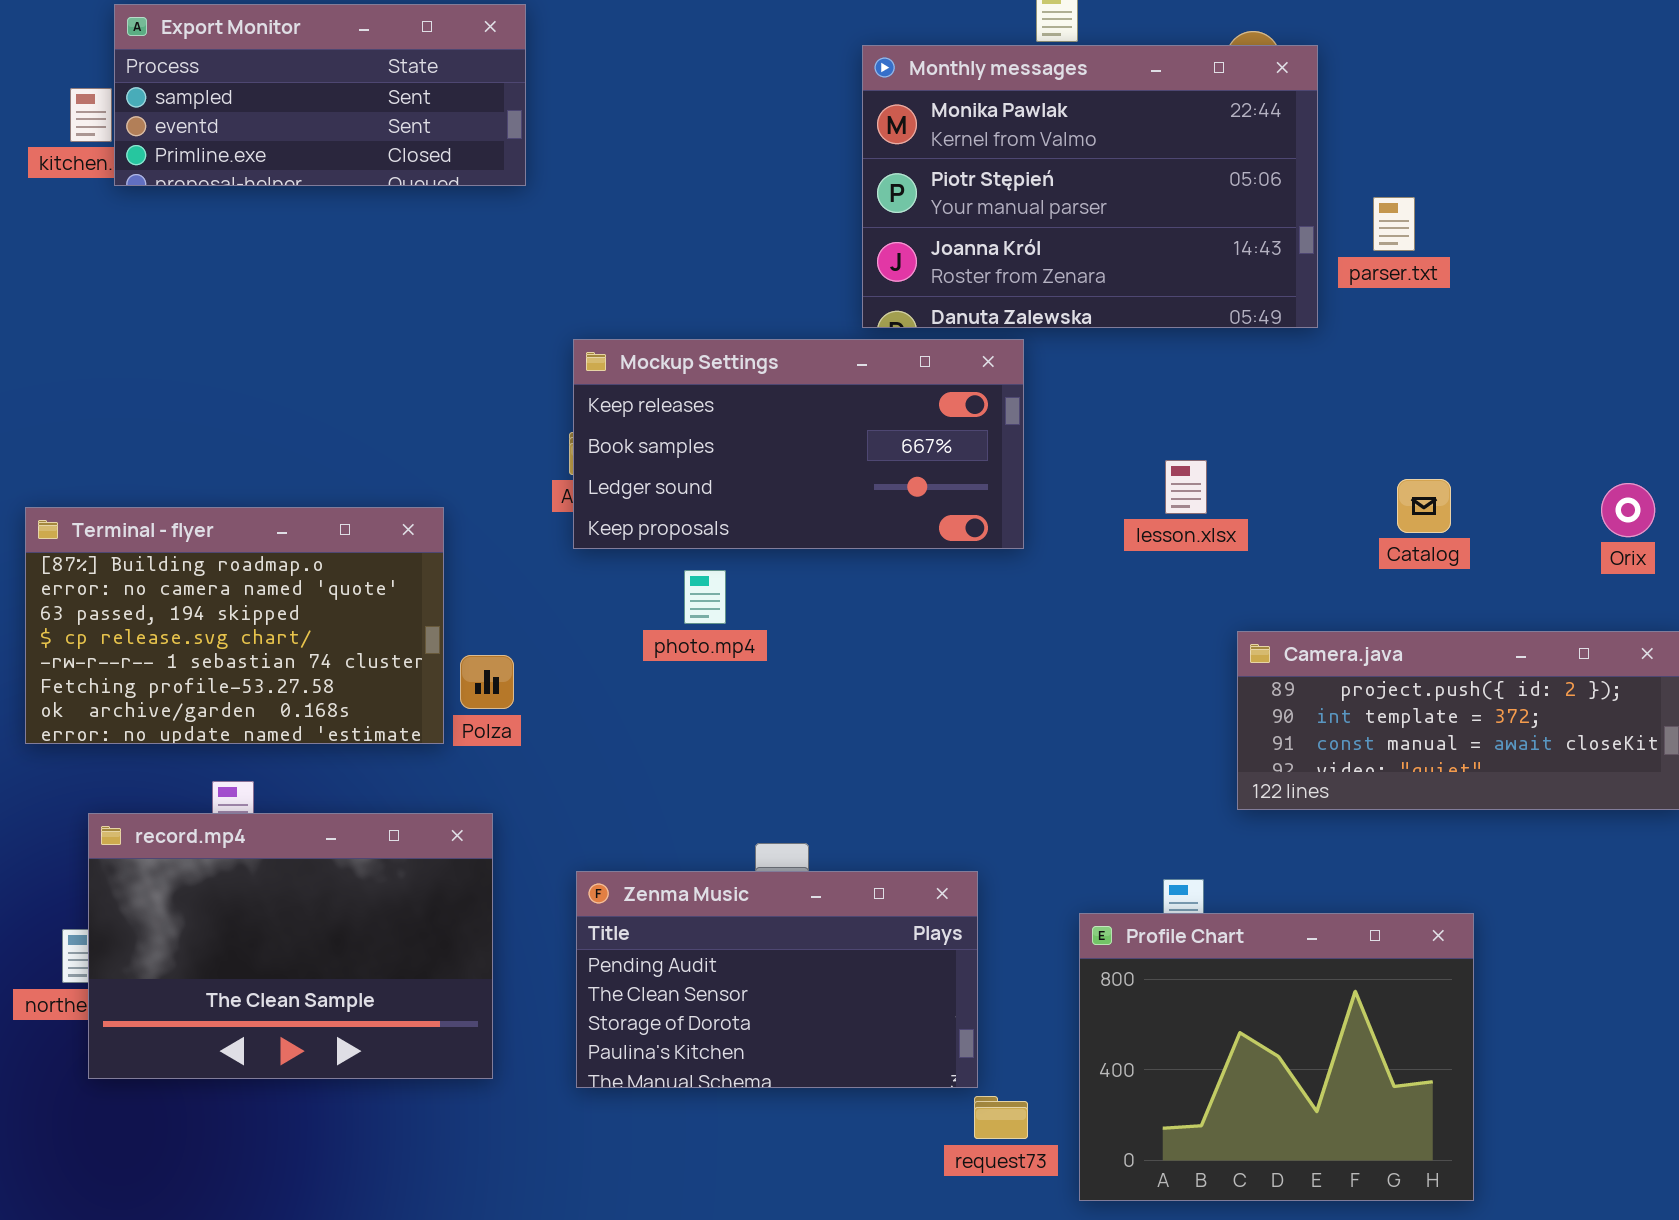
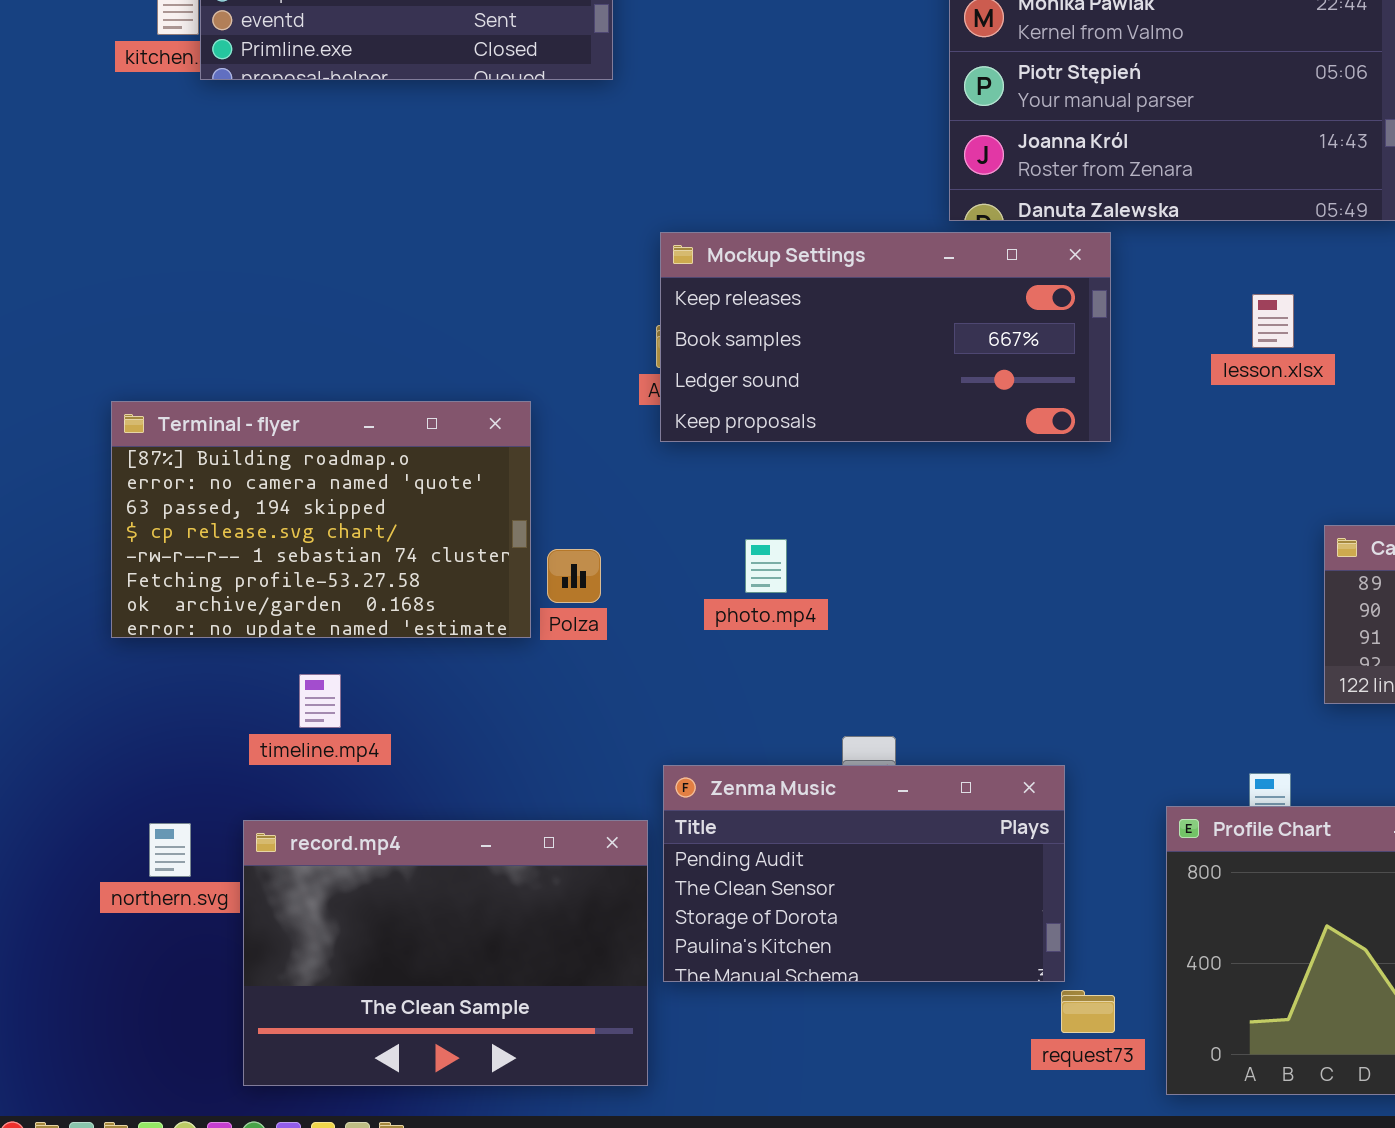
lesson.xlsx: [1165,460,1207,514] -> [1252,294,1294,348], moved
photo.mp4: [684,570,726,624] -> [745,539,787,593], moved
record.mp4: [88,813,493,1079] -> [243,820,648,1086], moved

